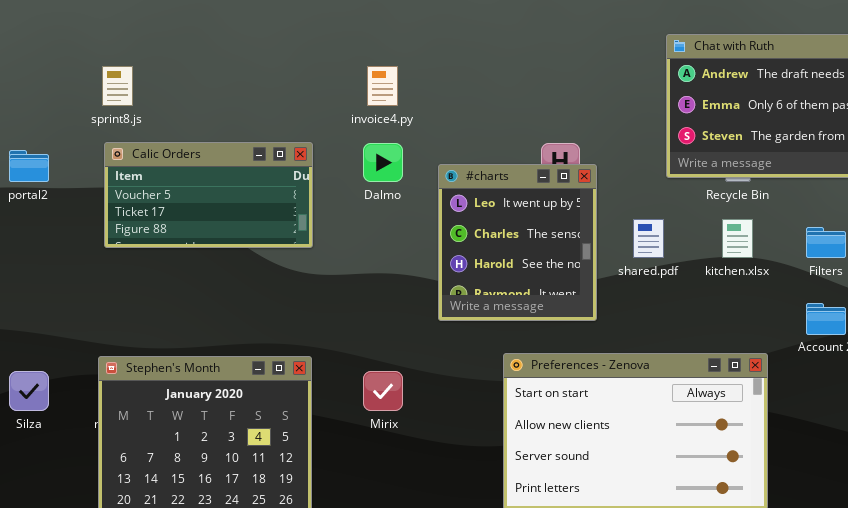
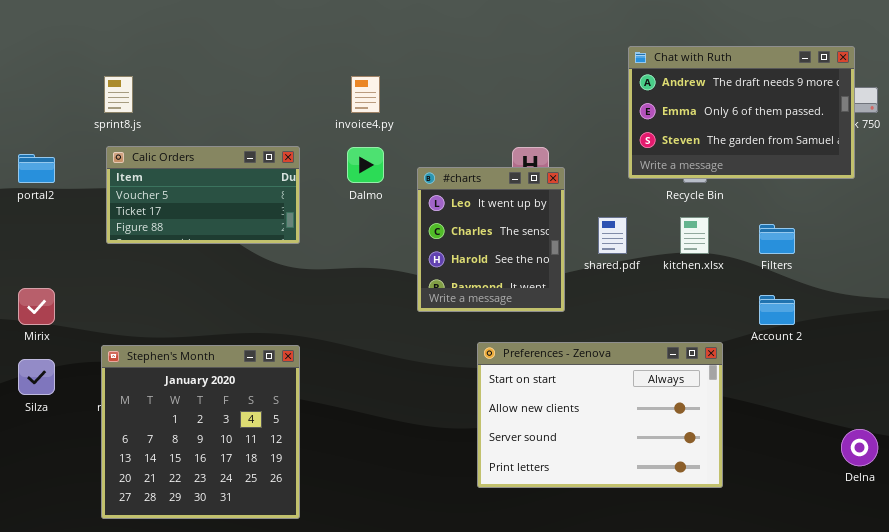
Mirix: [363,371,403,411] -> [18,288,55,325], moved

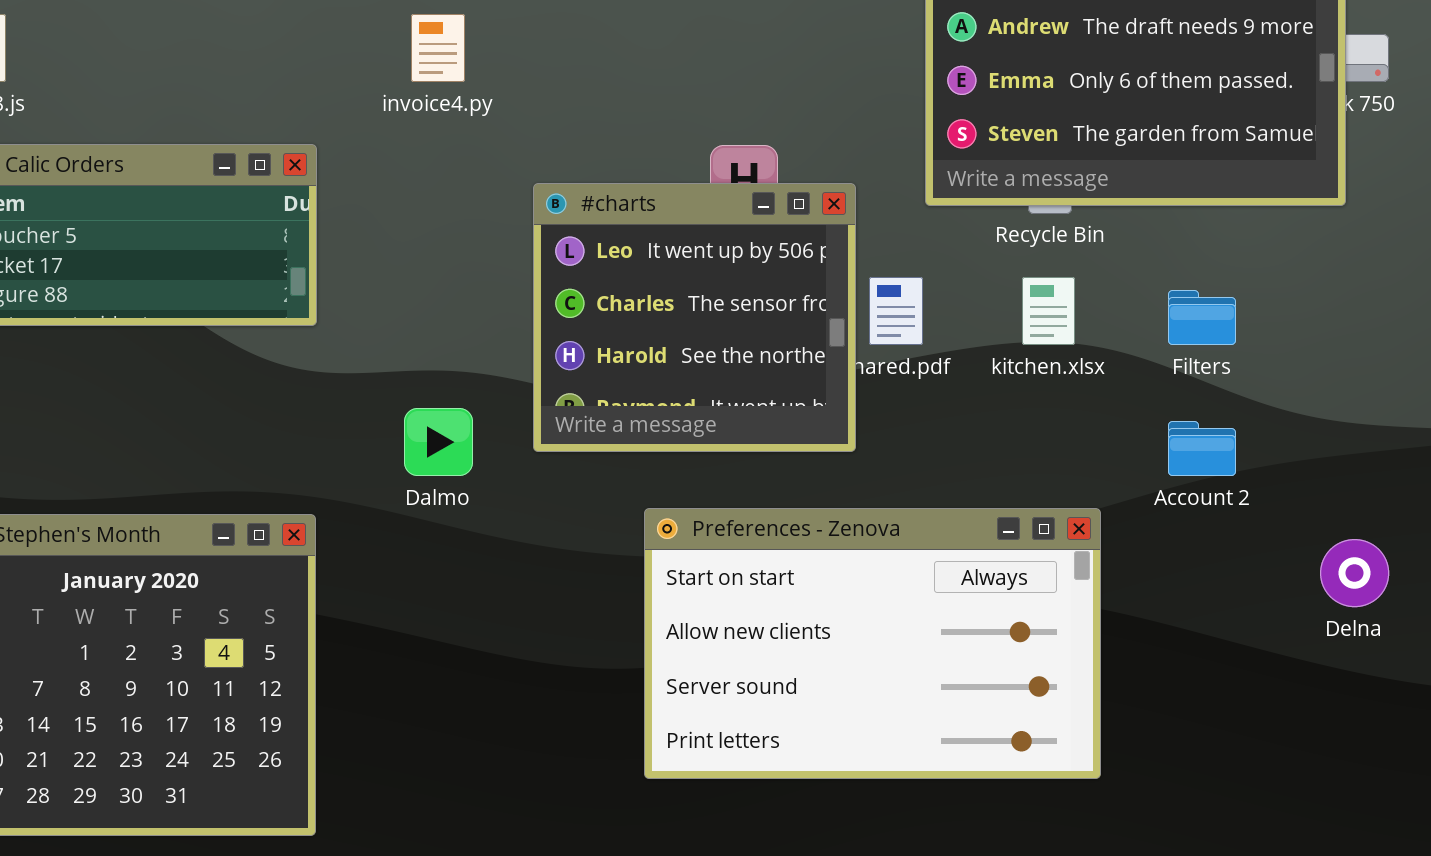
Dalmo: [347,147,384,183] -> [404,408,473,476], moved
#charts: [417,167,565,312] -> [533,183,856,452], resized
Delna: [841,429,878,466] -> [1320,539,1389,607], moved

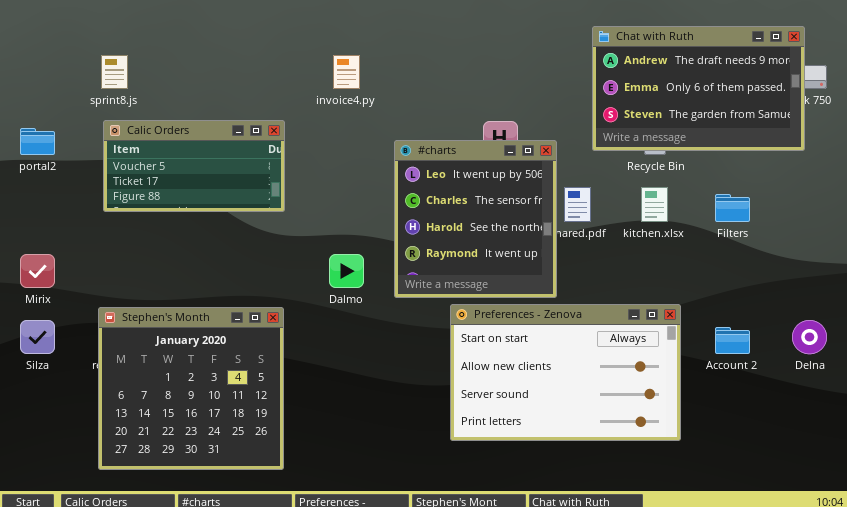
#charts: [533,183,856,452] -> [394,140,557,298], resized
Account 2: [1168,421,1236,476] -> [715,327,750,354], moved

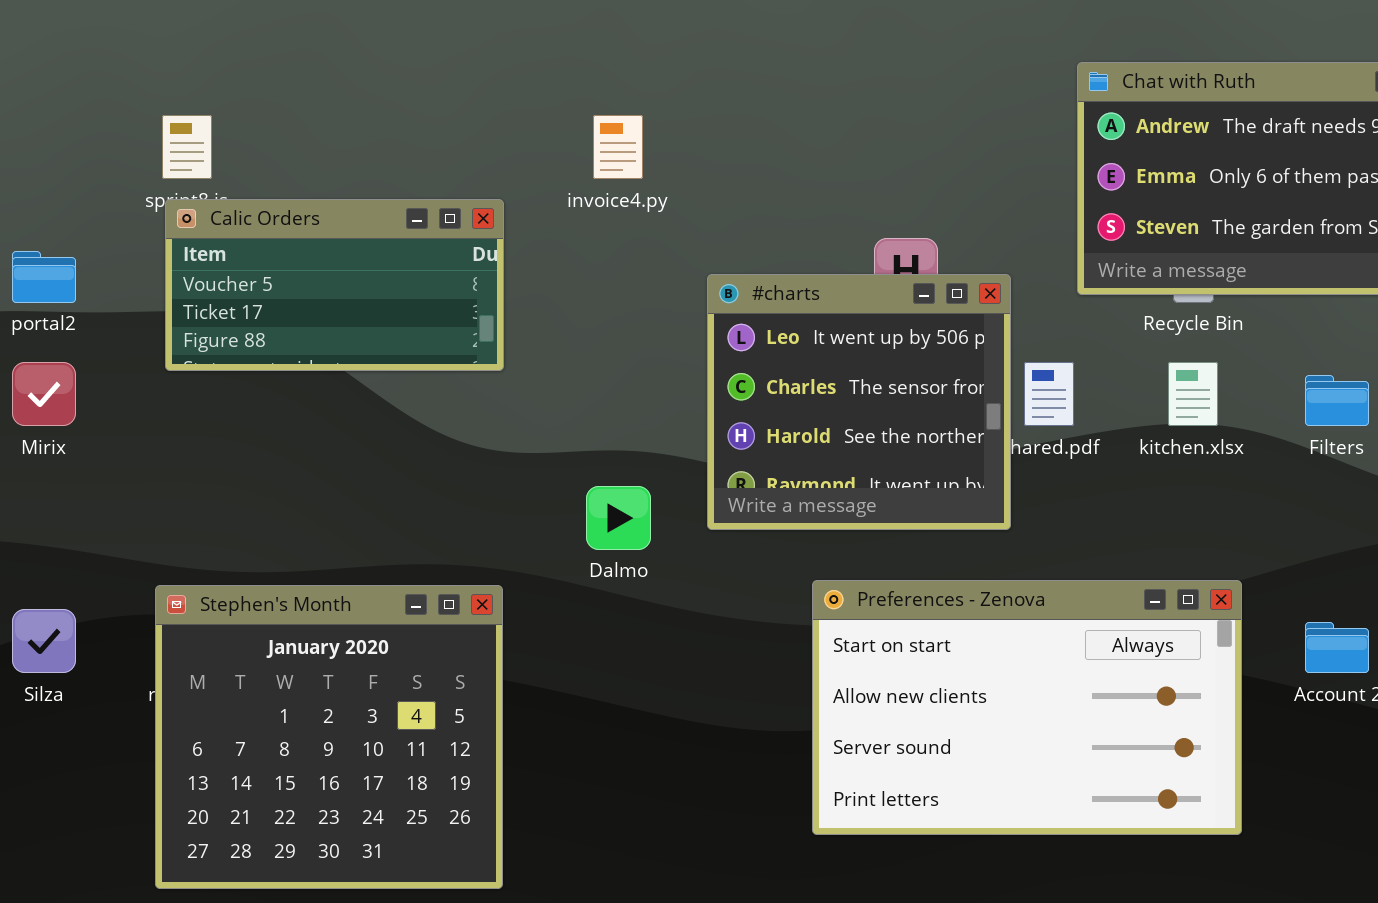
Calic Orders: [103,120,285,212] -> [165,199,504,371], moved
#charts: [394,140,557,298] -> [707,274,1011,530], resized
Mirix: [20,254,55,288] -> [12,362,76,426], moved

